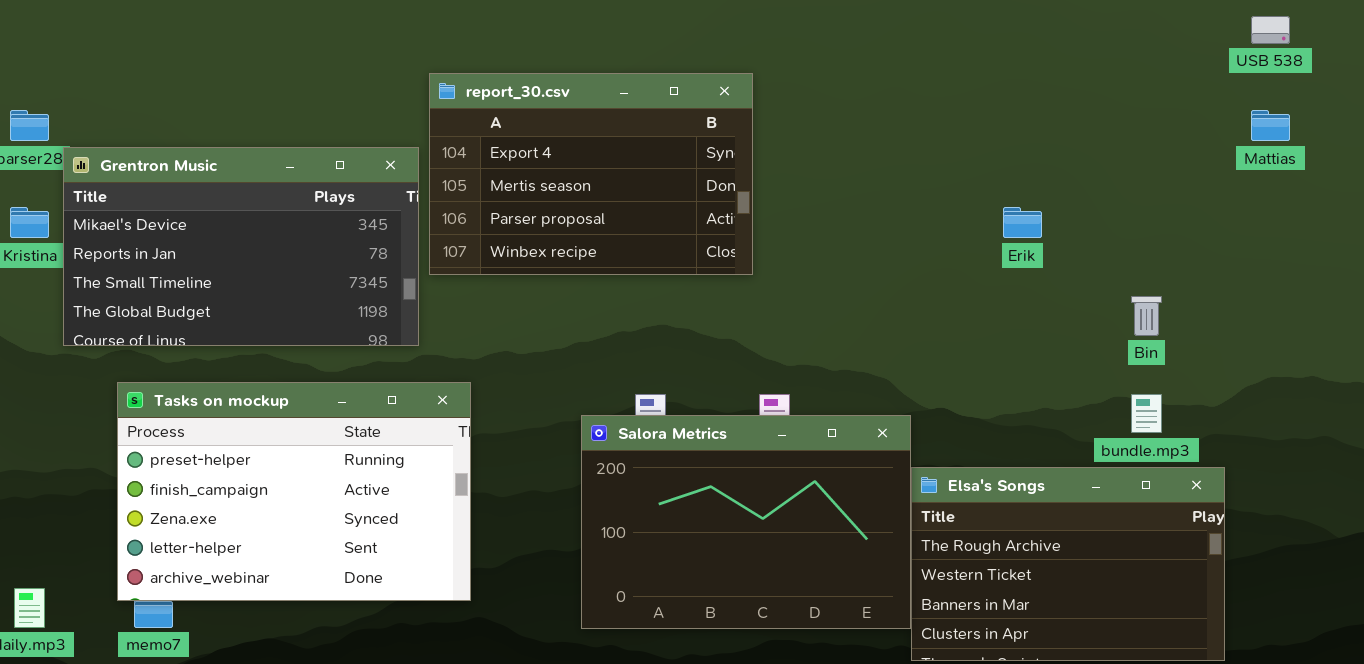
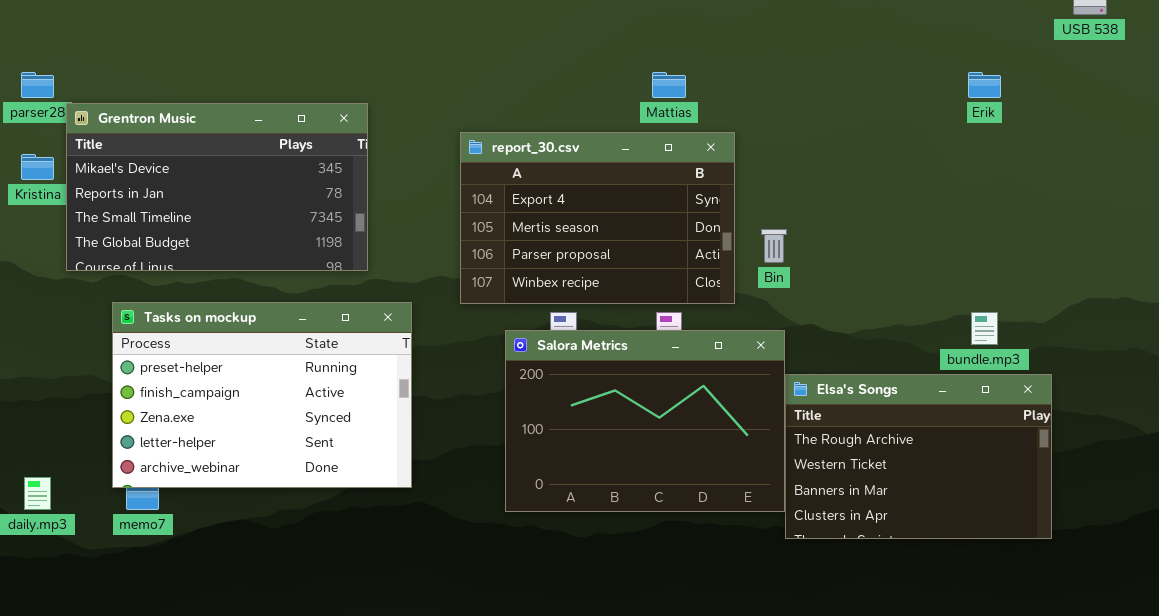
report_30.csv: [429,73,753,275] -> [460,132,735,304], moved
Mattias: [1251,110,1290,141] -> [652,72,686,98], moved
Erik: [1003,207,1042,238] -> [968,72,1001,98], moved
Bin: [1131,296,1162,336] -> [761,229,787,263], moved

